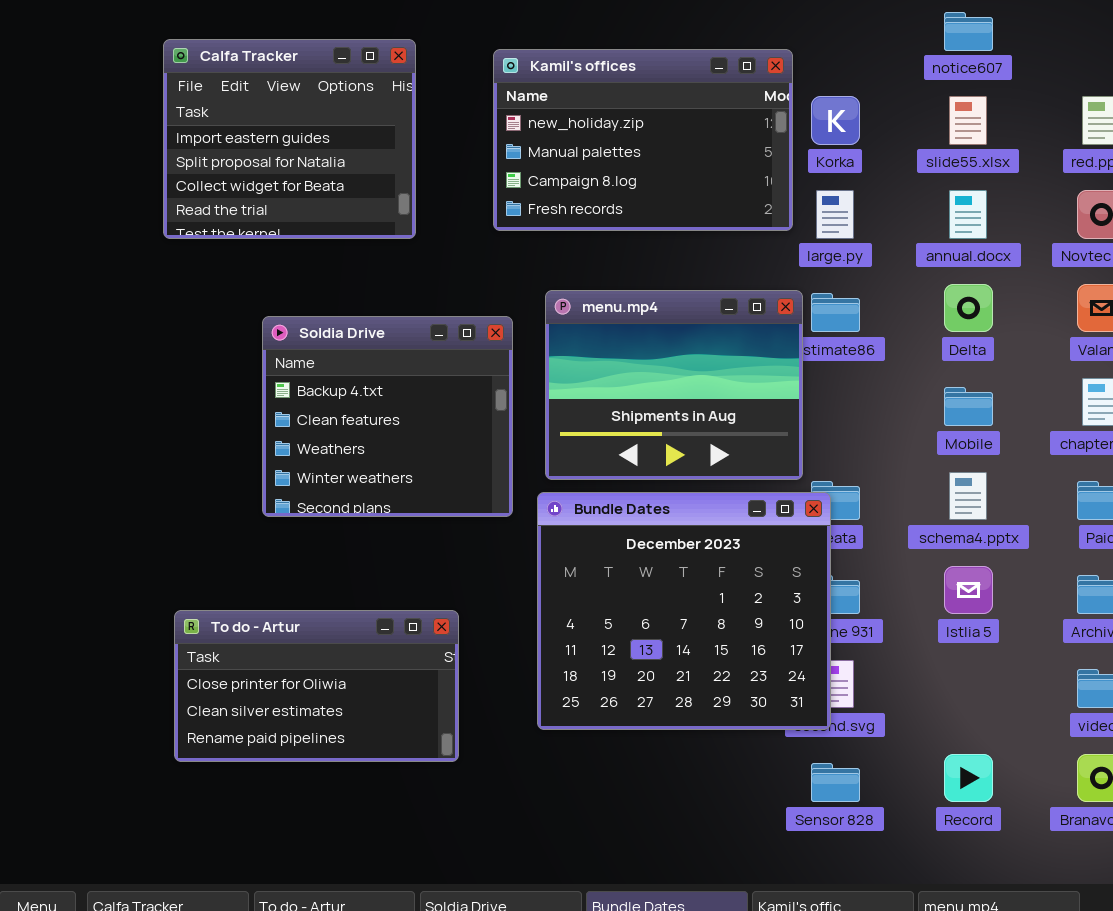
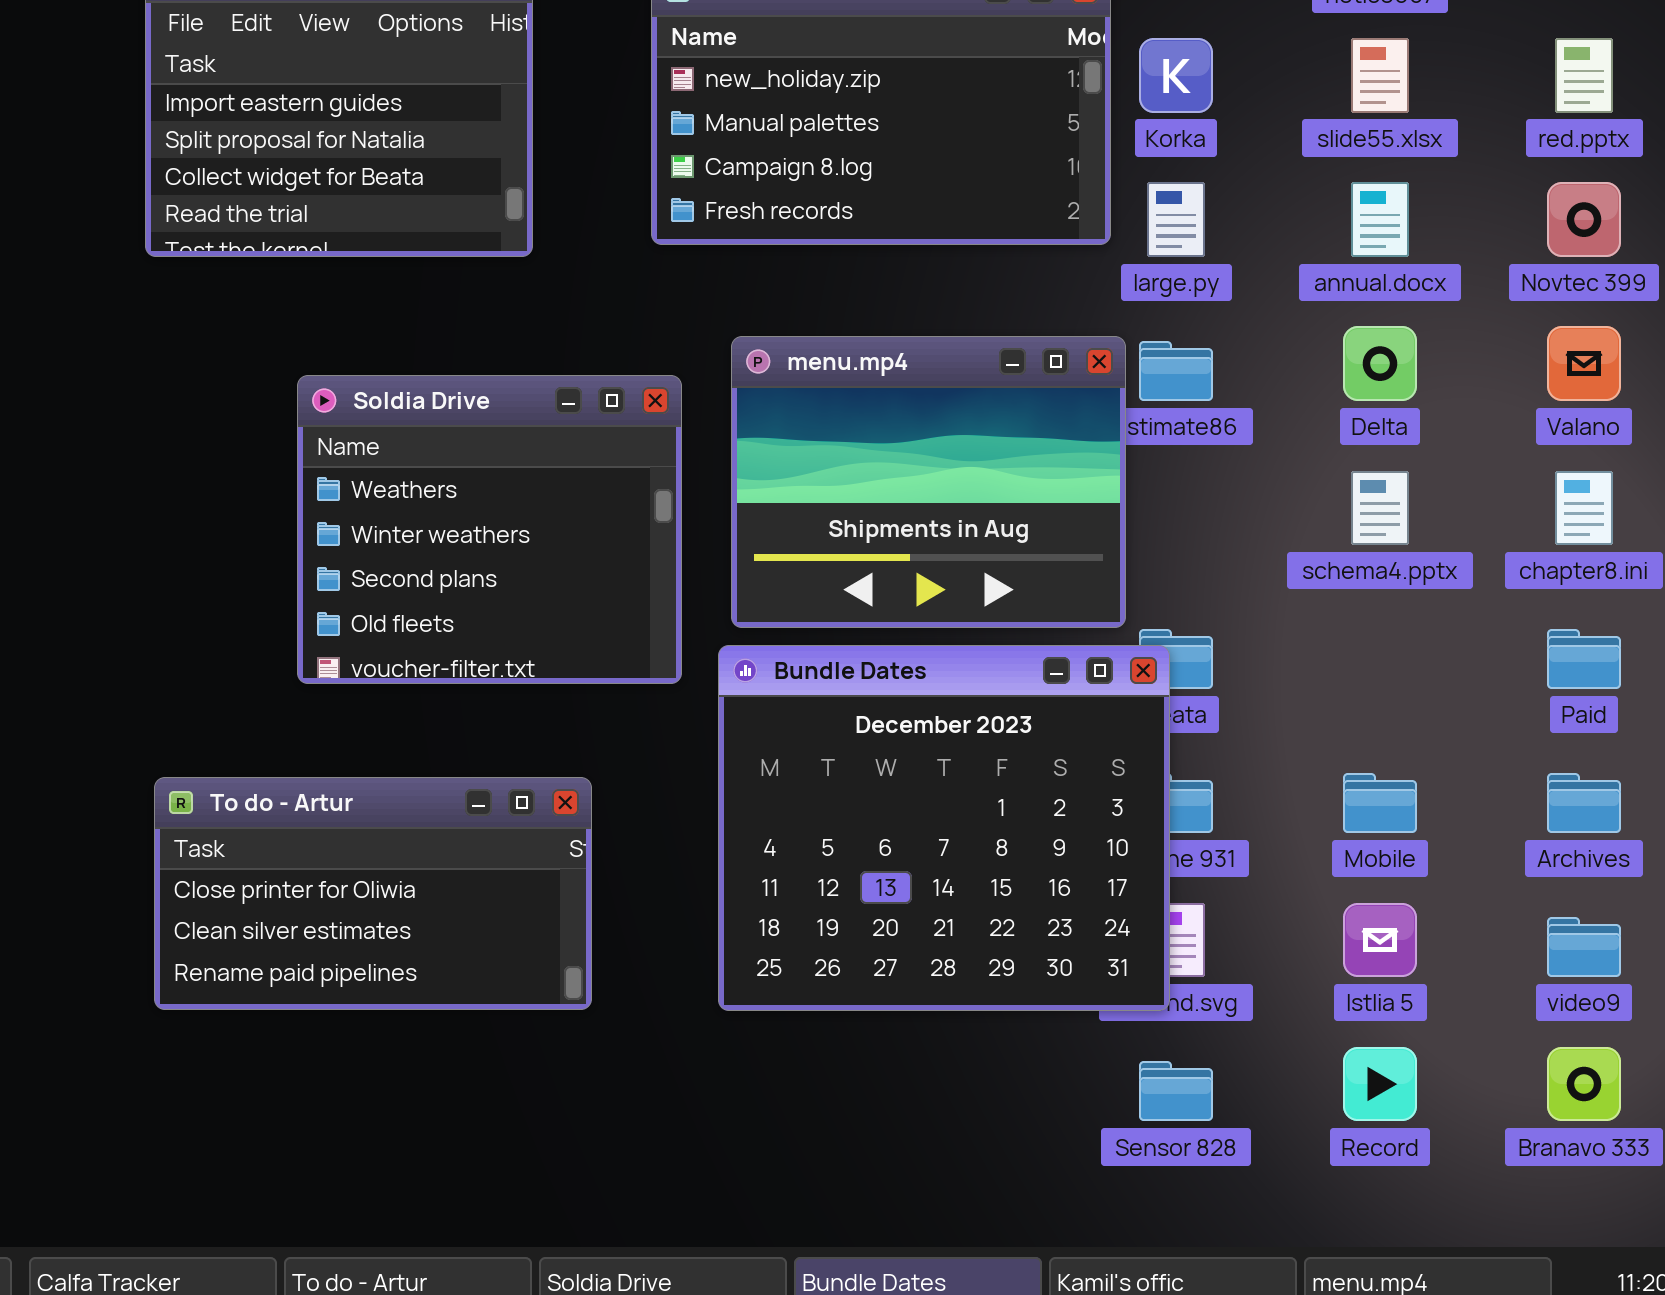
Soldia Drive: [262,316,513,517] -> [297,375,682,684], scrolled down 2 rows
Mobile: [944,387,993,426] -> [1343,773,1417,833], moved
schema4.pptx: [949,472,987,520] -> [1351,471,1409,545], moved
Istlia 5: [944,566,993,614] -> [1343,903,1417,977], moved
To do - Artur: [174,610,459,762] -> [154,777,592,1010], moved

